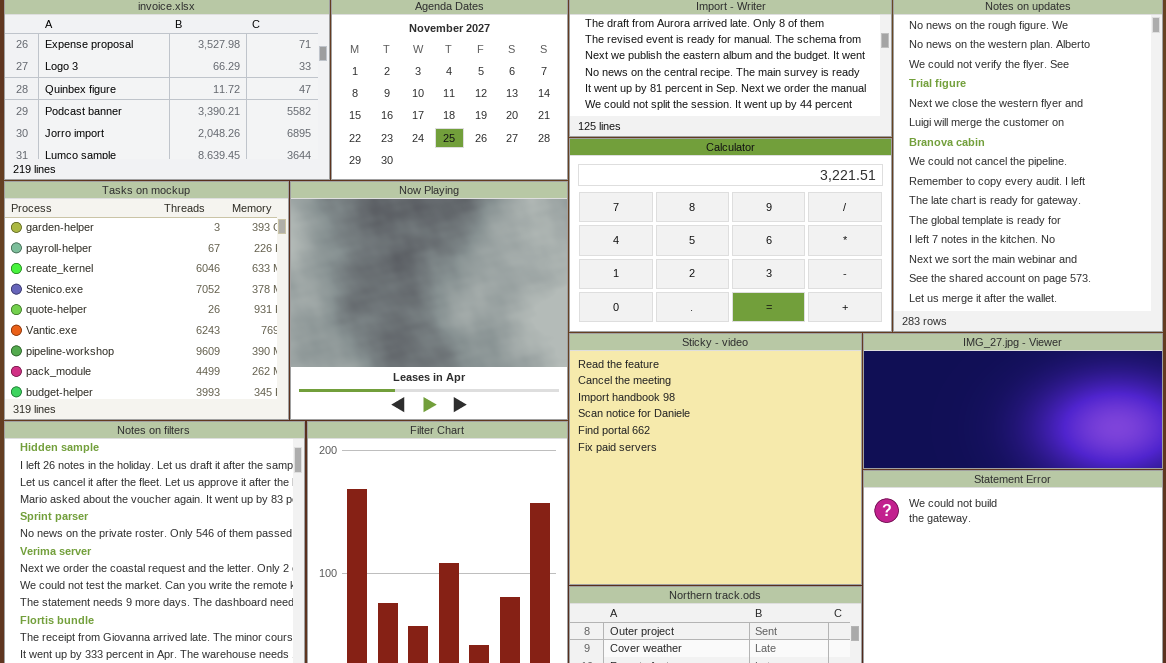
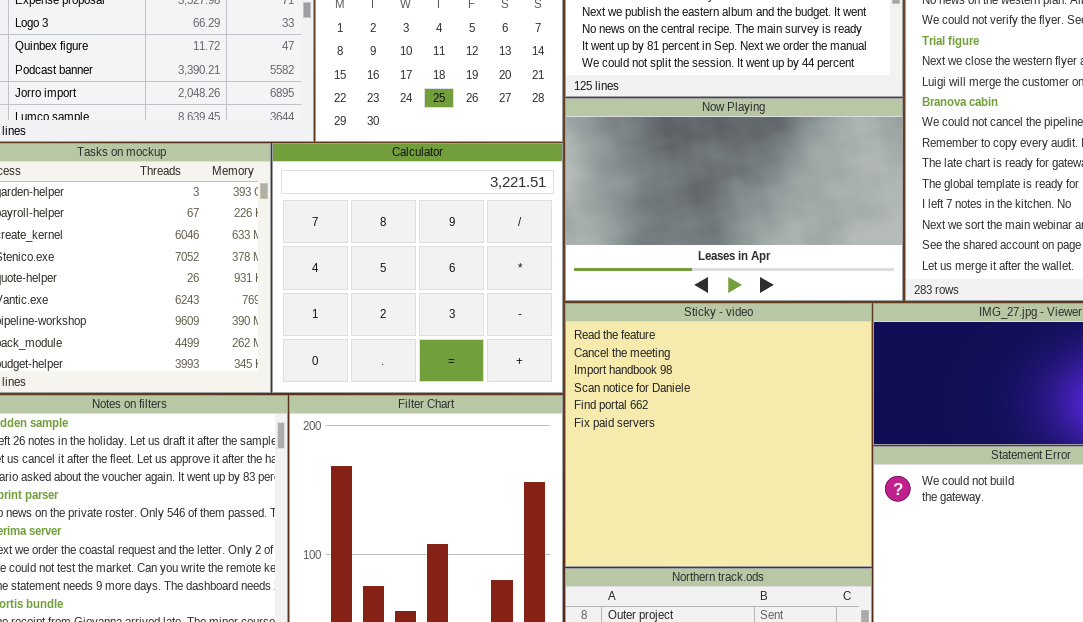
Calculator: [569,138,892,332] -> [272,143,563,393], moved, resized
Now Playing: [290,181,568,420] -> [565,98,903,301], moved, resized

